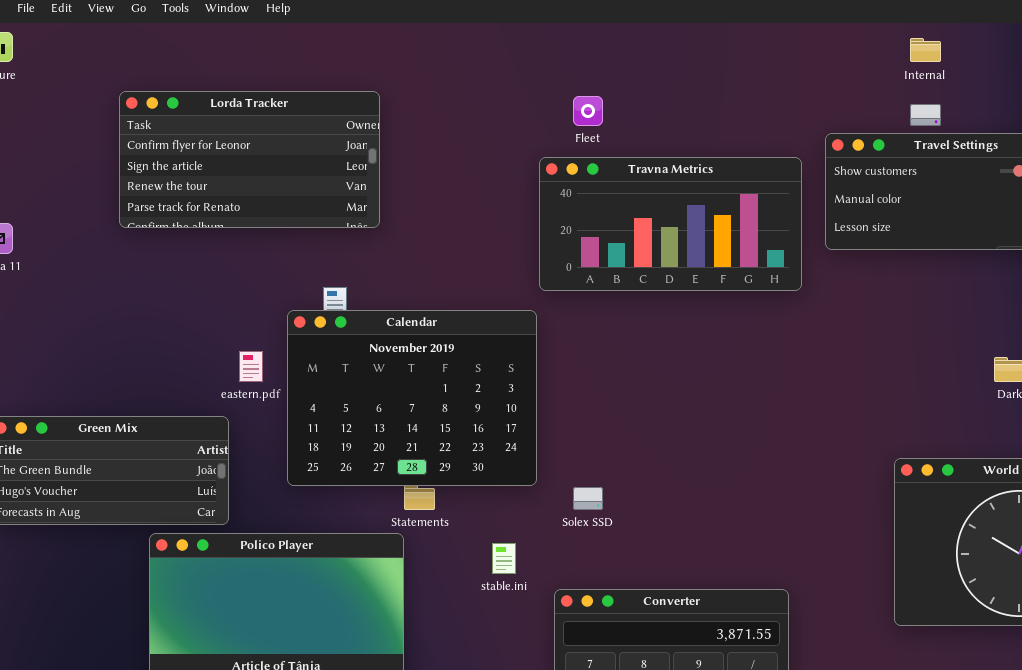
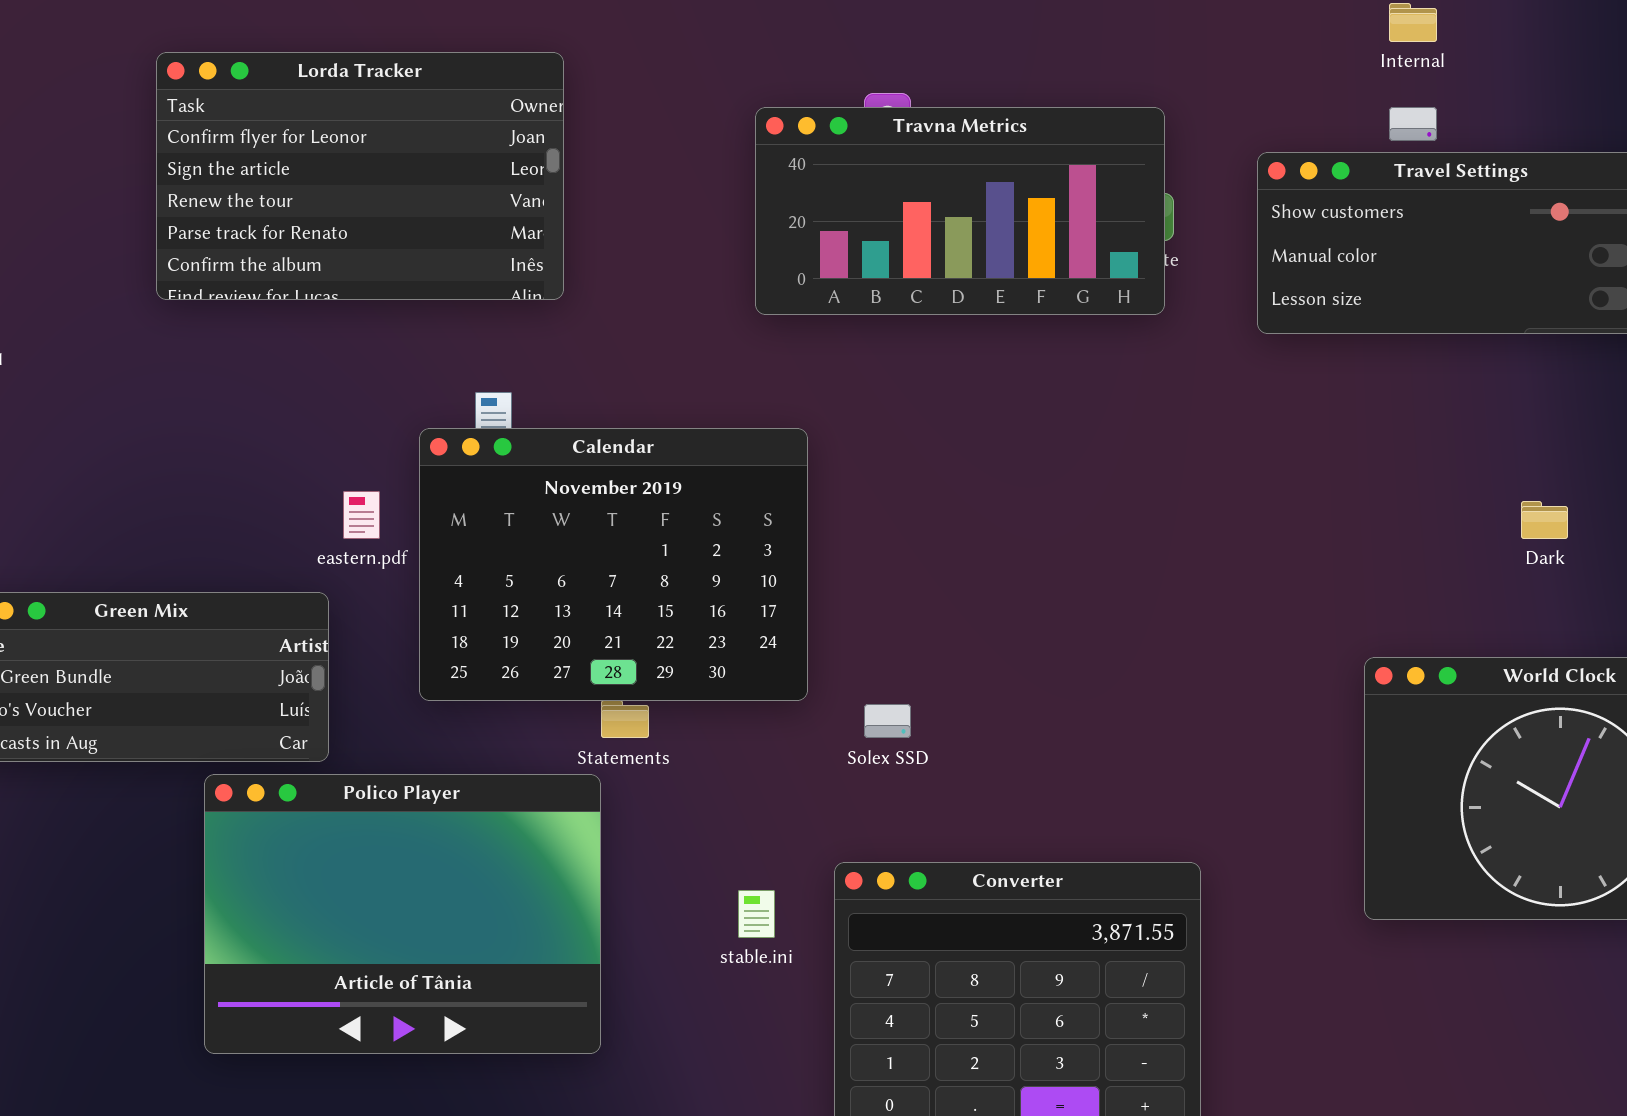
Lorda Tracker: [119,91,380,228] -> [156,52,564,300], resized
Travna Metrics: [539,157,802,291] -> [755,107,1165,315], moved
stable.ini: [492,543,516,574] -> [738,890,775,938], moved

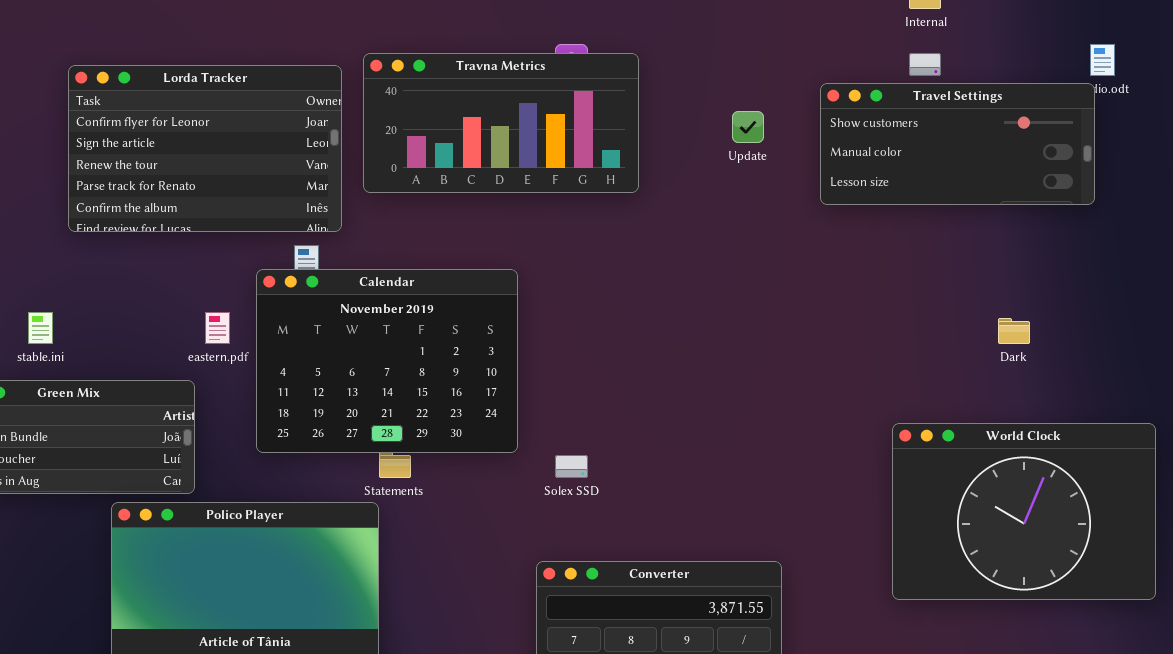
Lorda Tracker: [156,52,564,300] -> [68,65,342,232], moved
Travna Metrics: [755,107,1165,315] -> [363,53,639,193], moved
stable.ini: [738,890,775,938] -> [28,312,53,344], moved

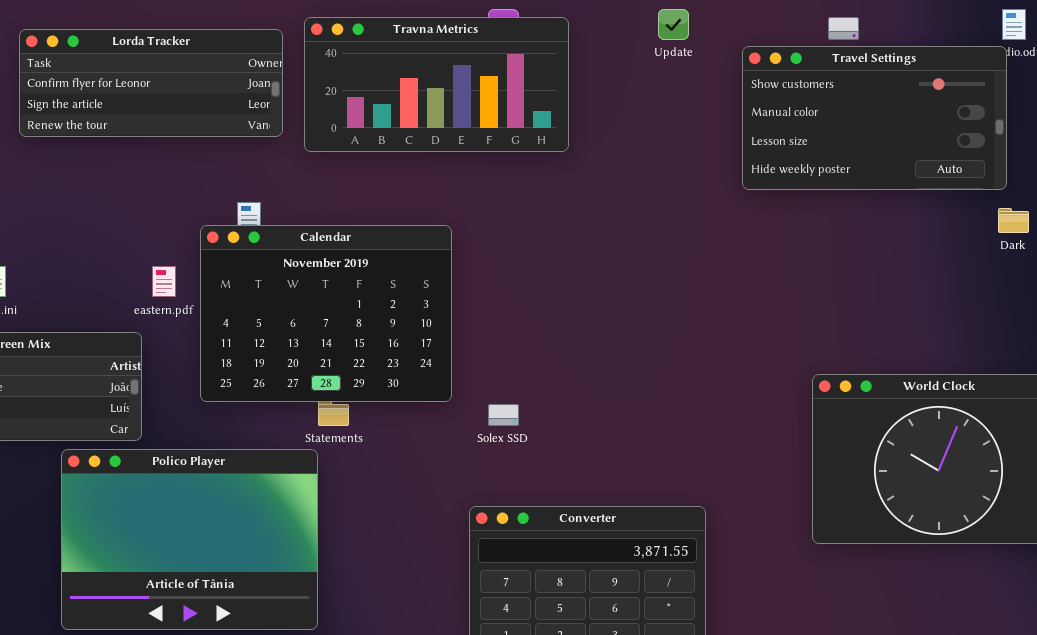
Lorda Tracker: [68,65,342,232] -> [19,29,283,137], resized
Travel Settings: [820,83,1095,205] -> [742,46,1007,190], resized
Update: [732,111,764,143] -> [658,9,689,40], moved
Dark: [998,318,1030,344] -> [998,208,1029,233], moved

